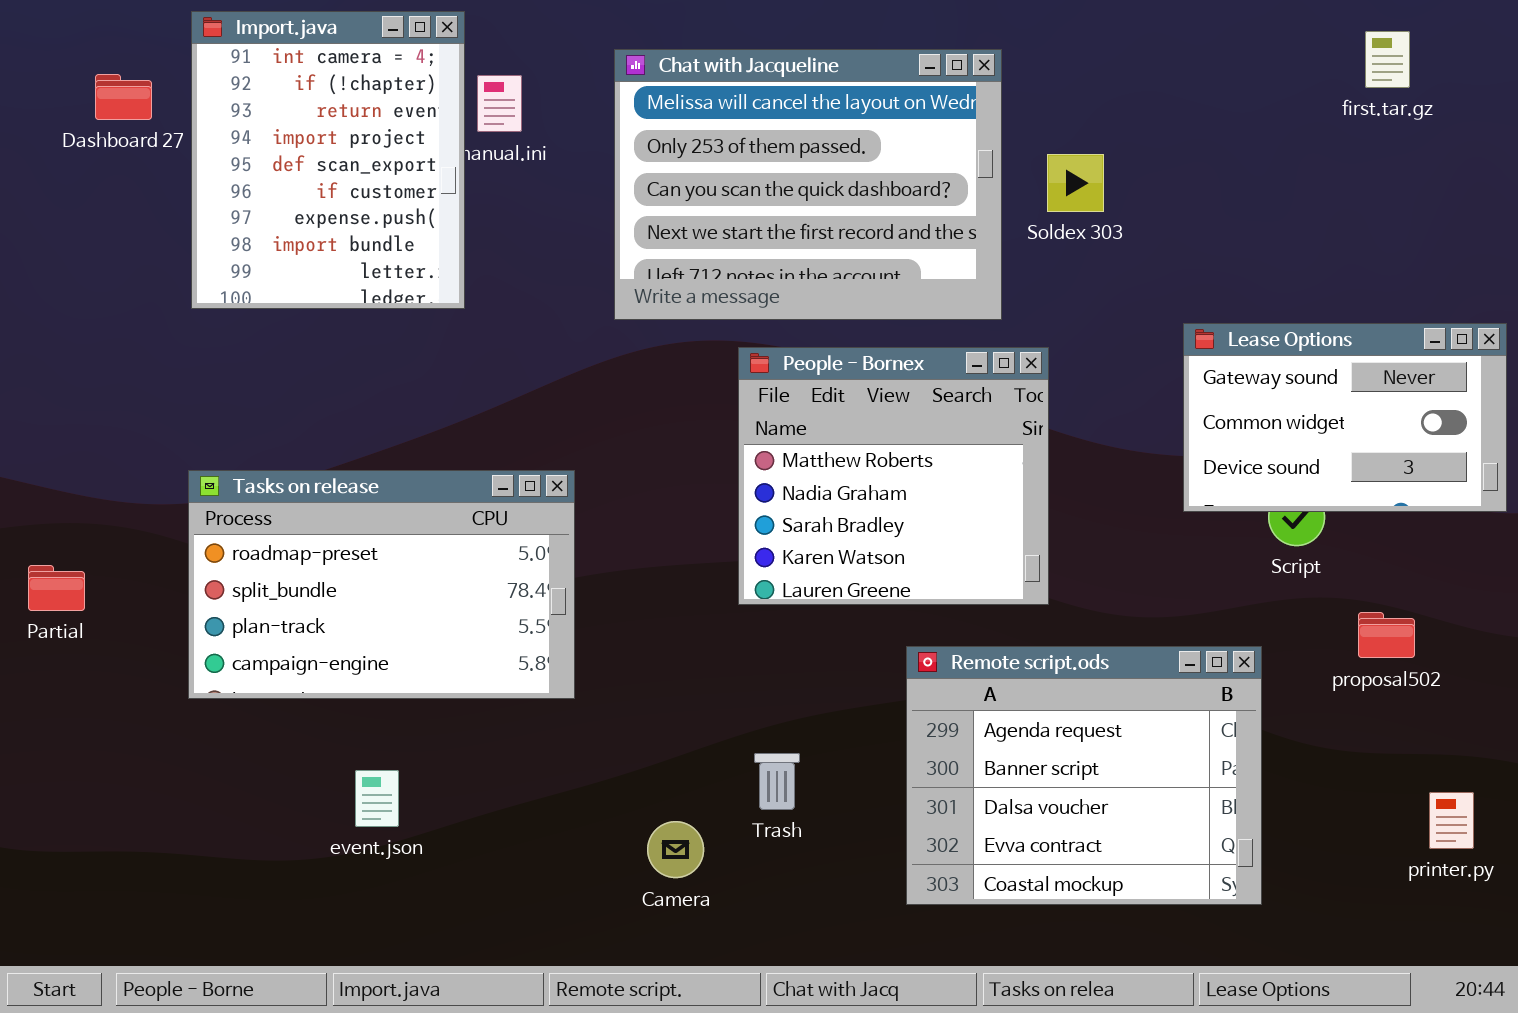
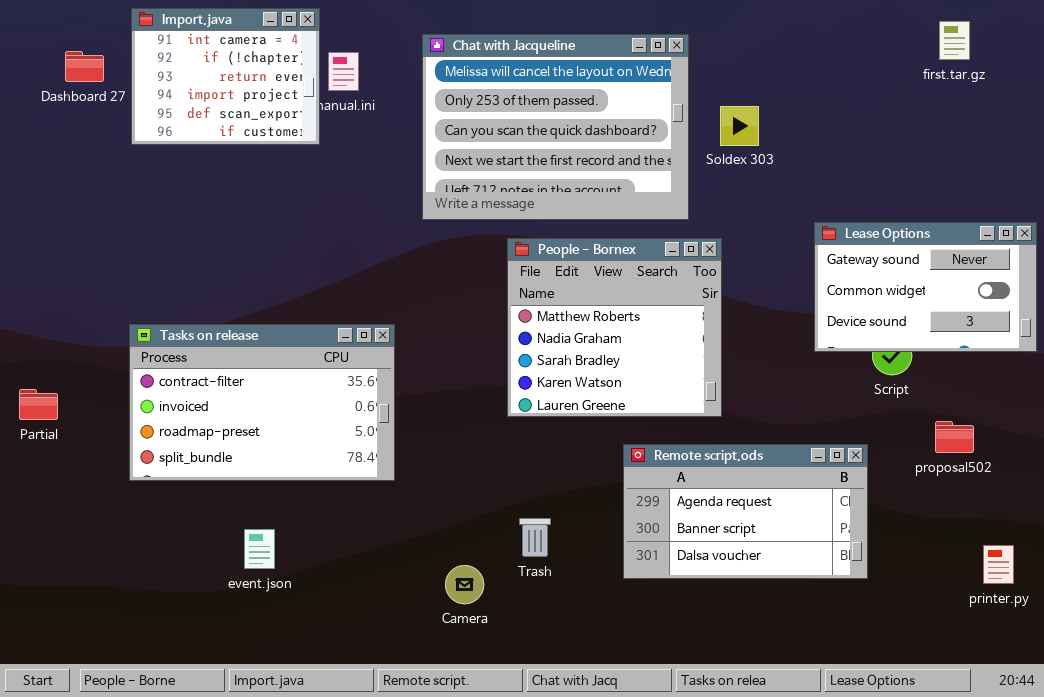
Import.java: [191,11,465,309] -> [131,8,320,145], resized
Tasks on release: [188,470,575,699] -> [129,324,395,481], scrolled up 2 rows
Remote script.ods: [906,646,1262,905] -> [623,444,868,579], resized

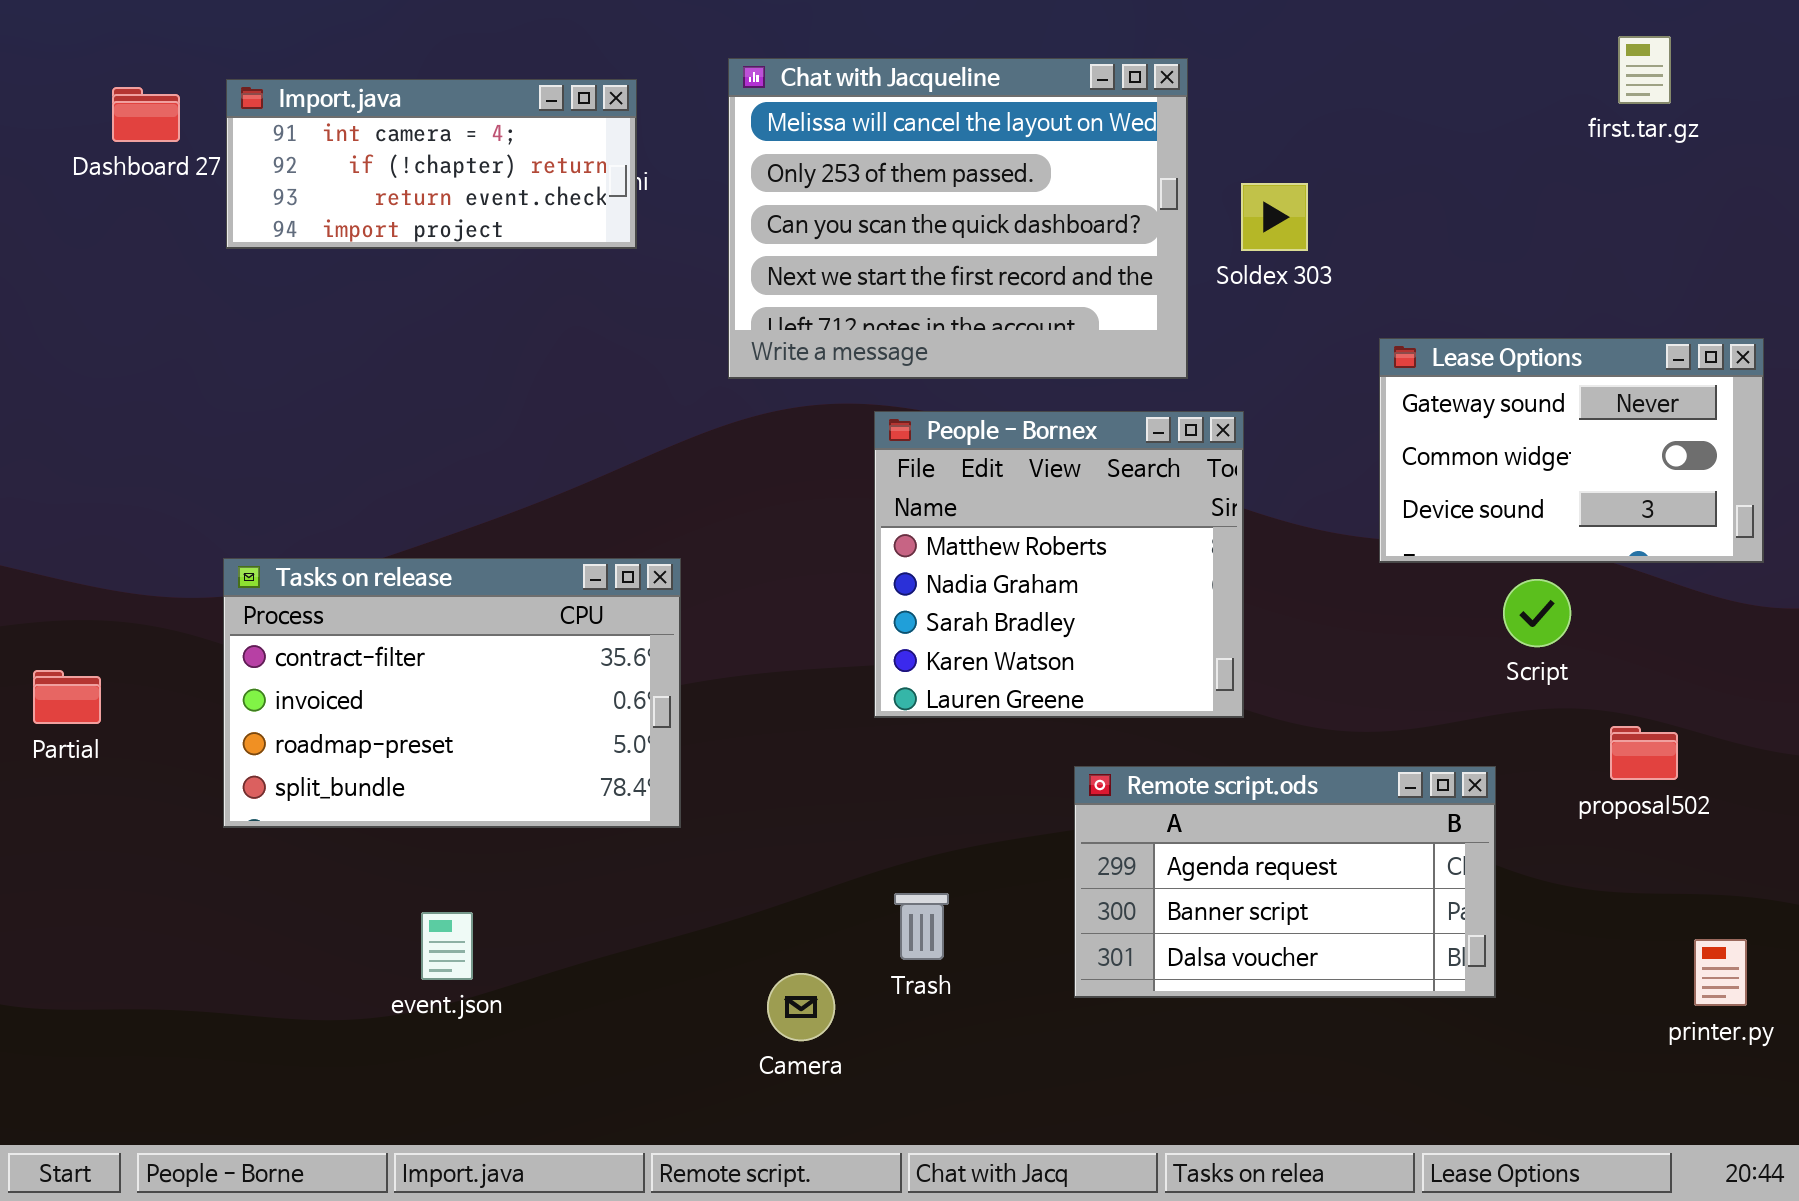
Import.java: [131,8,320,145] -> [226,79,637,249], resized
Lease Options: [814,222,1037,352] -> [1379,338,1764,563], moved

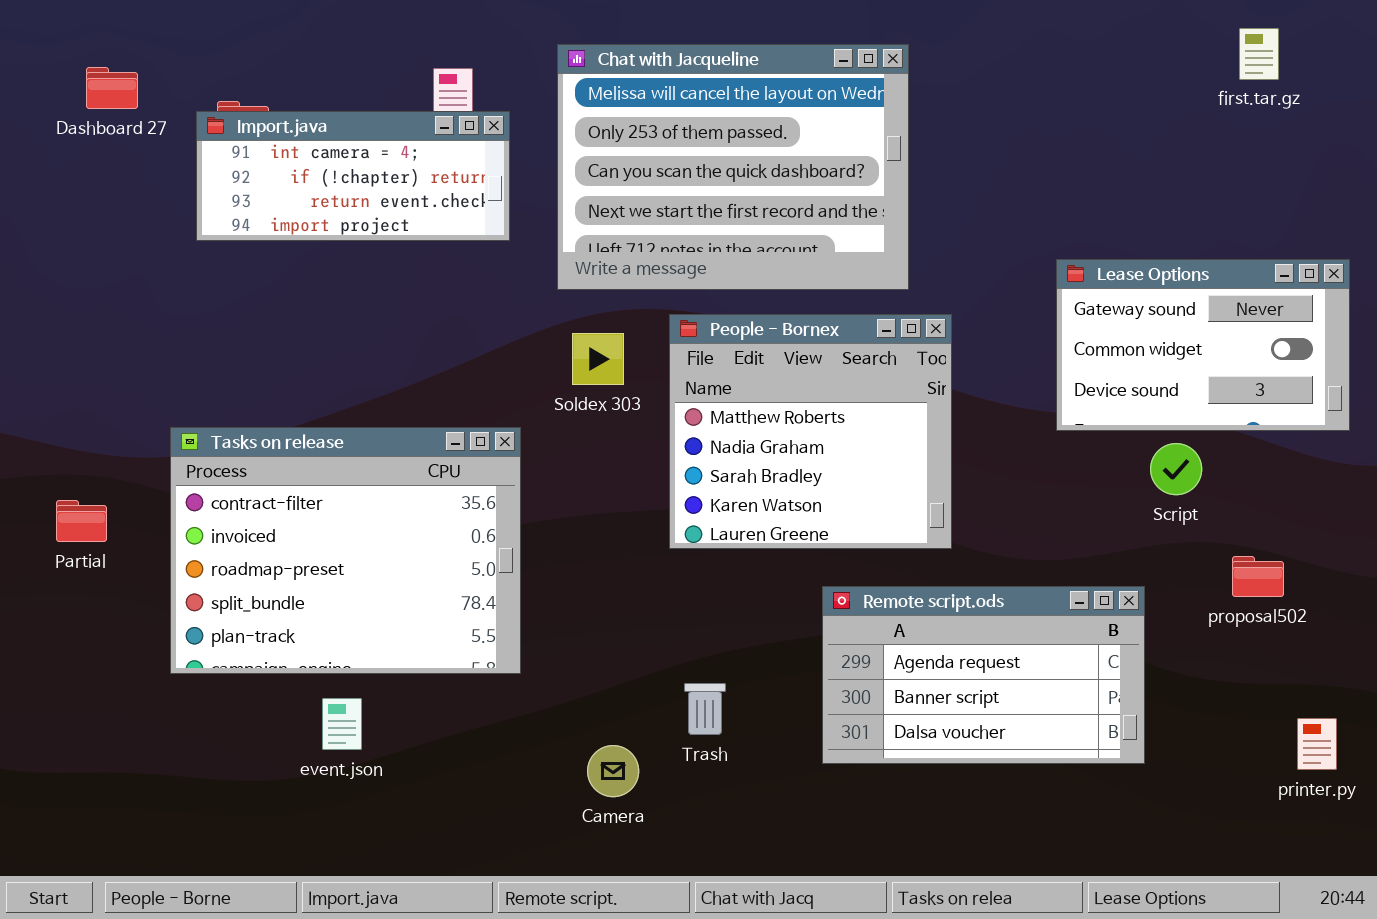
Import.java: [226,79,637,249] -> [196,111,510,241], moved
Soldex 303: [1241,183,1308,251] -> [572,333,624,385], moved
Tasks on release: [223,558,681,828] -> [170,427,521,674], resized
Partial: [33,670,101,724] -> [56,500,107,542], moved

